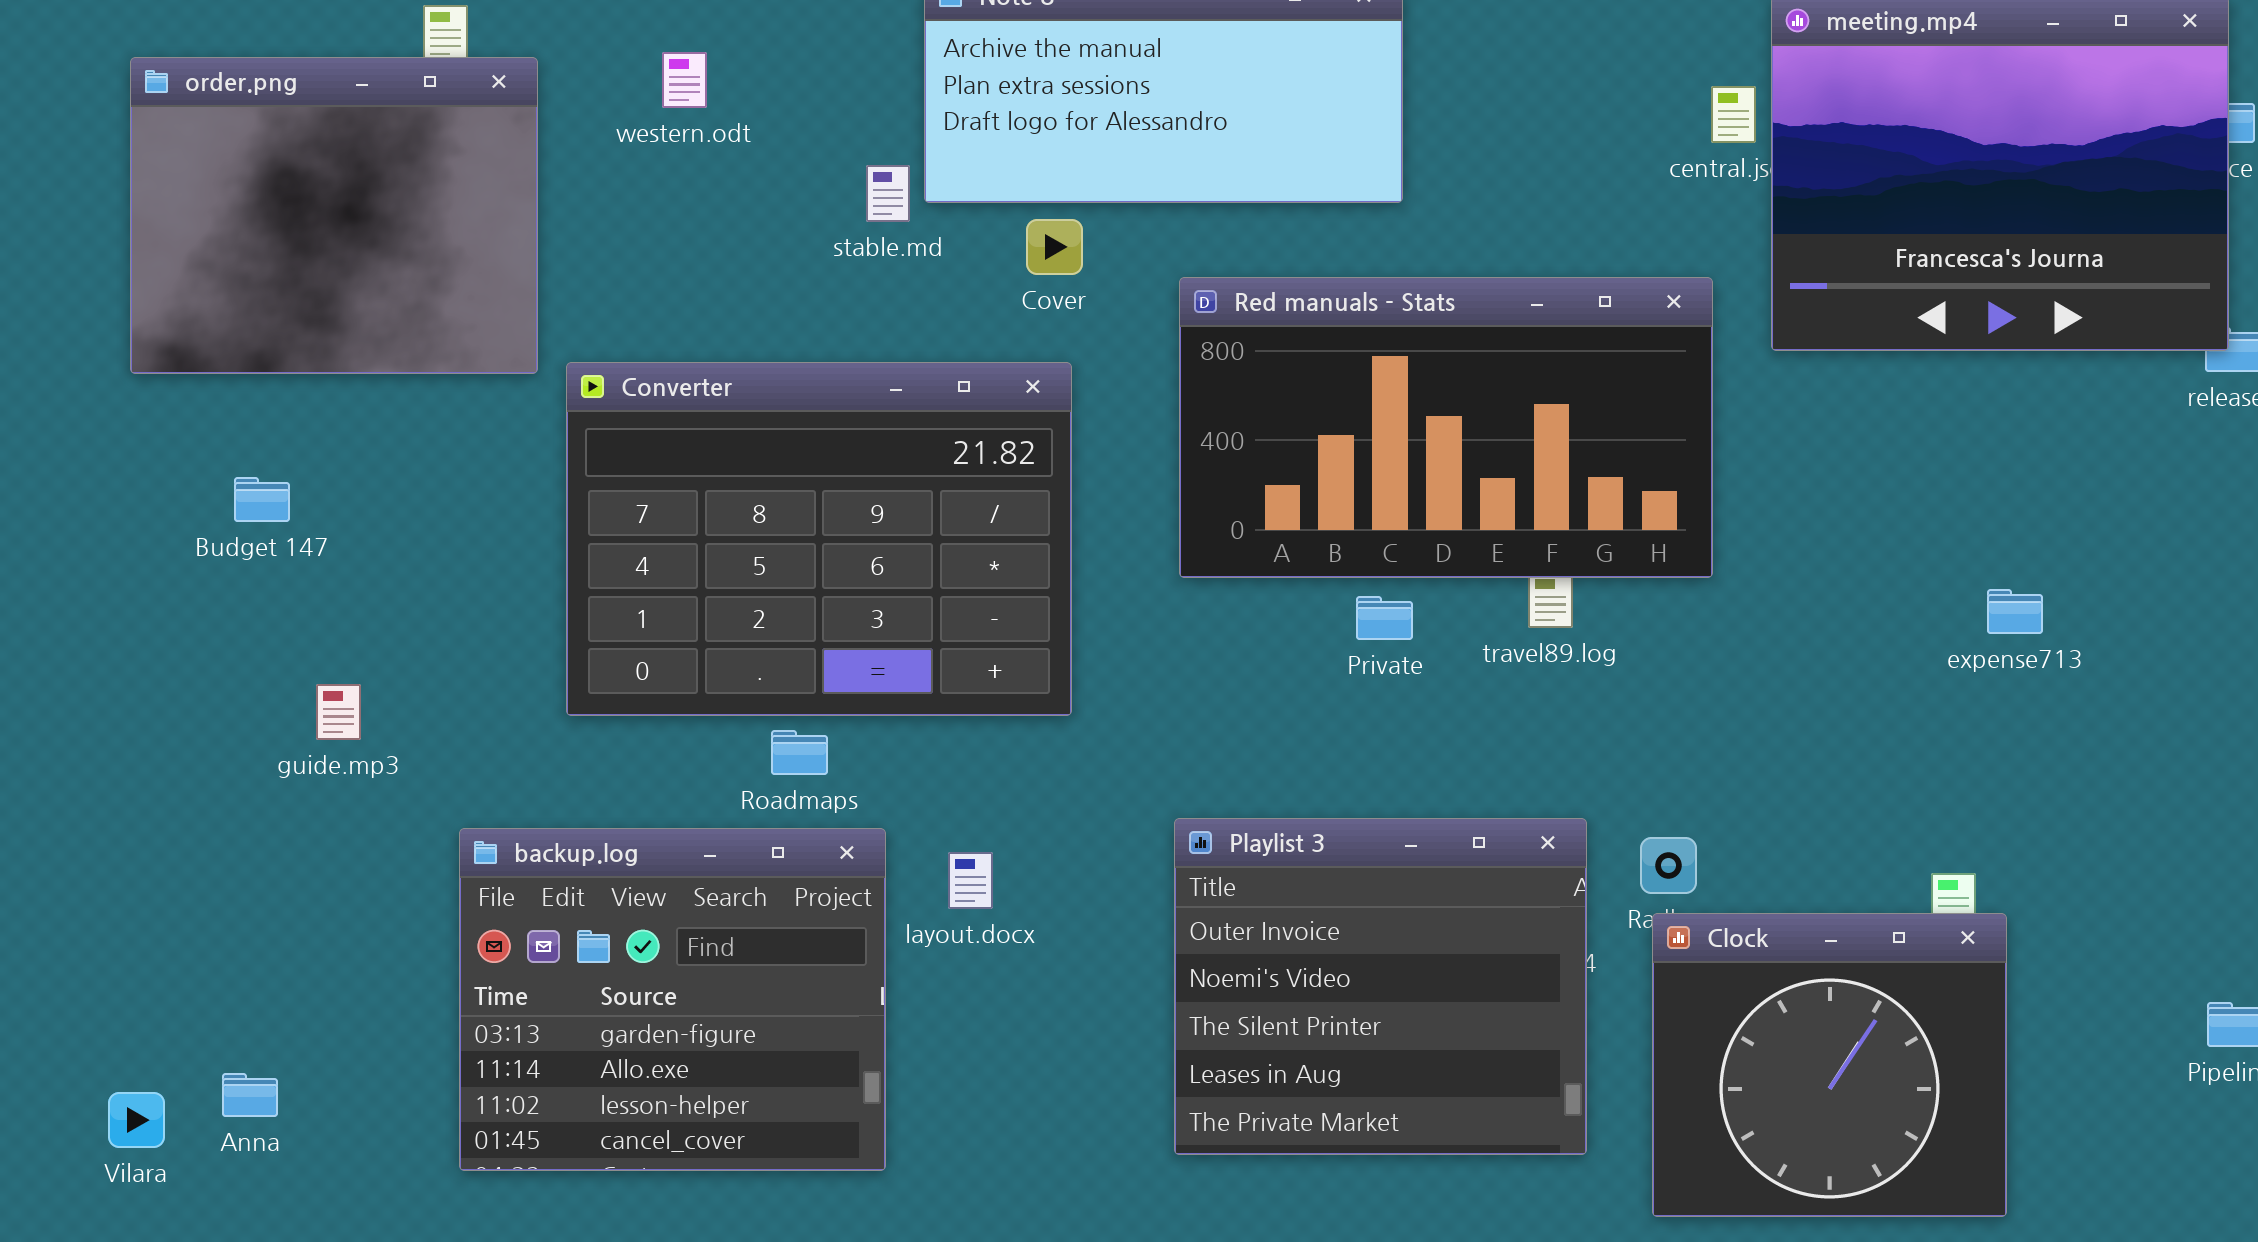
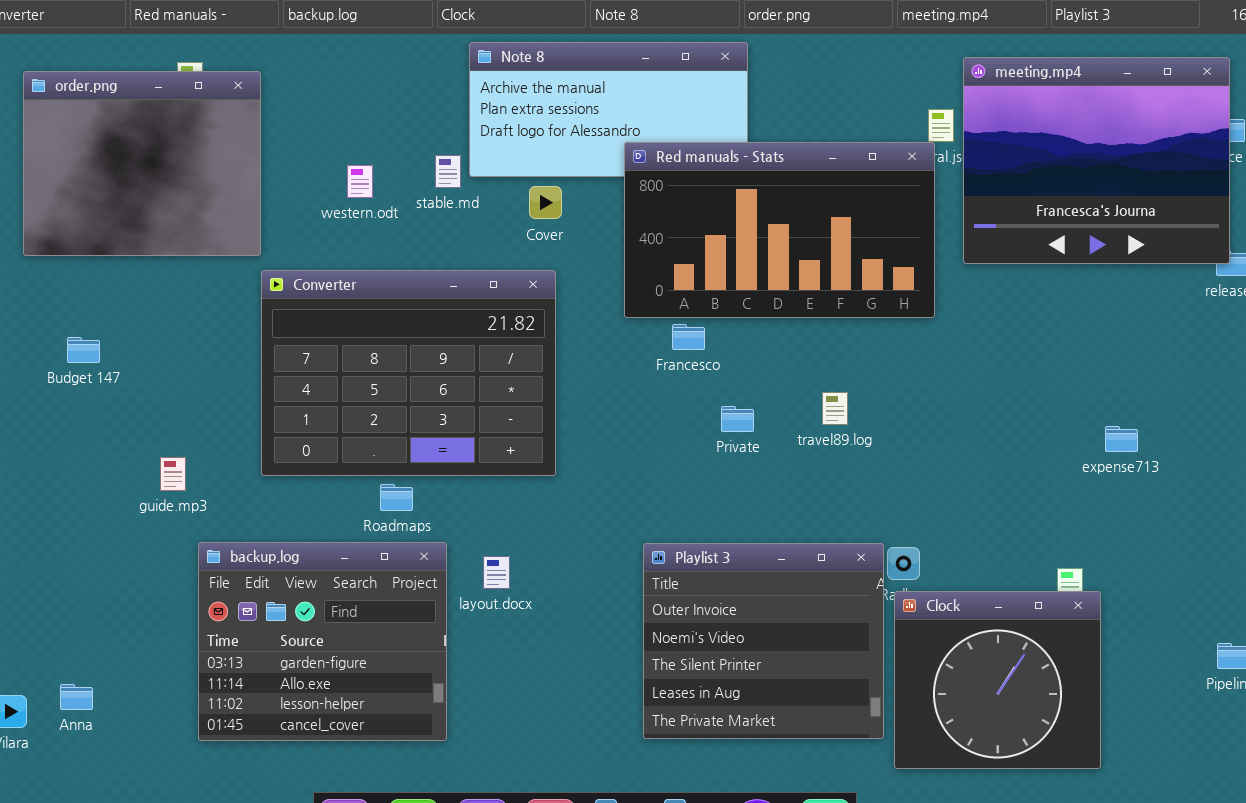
western.odt: [662,52,707,108] -> [347,165,373,198], moved
order.png: [130,57,538,374] -> [23,71,261,256], moved
Red manuals - Stats: [1179,277,1713,578] -> [624,142,935,318], moved
expense713: [1987,589,2043,634] -> [1105,426,1138,452], moved
guide.mp3: [316,684,361,740] -> [160,457,186,491], moved
Playlist 3: [1174,818,1587,1155] -> [643,543,884,739], moved

